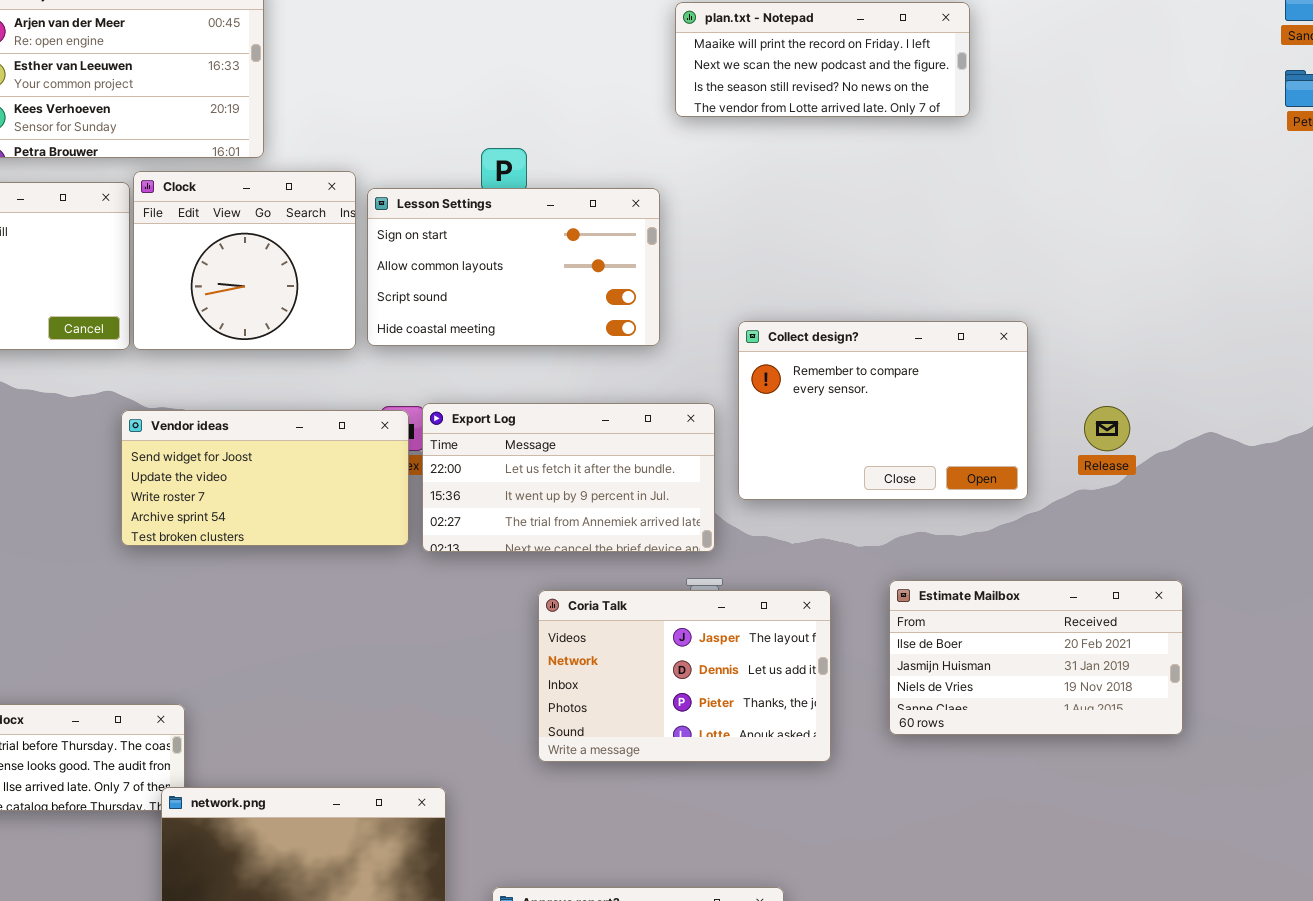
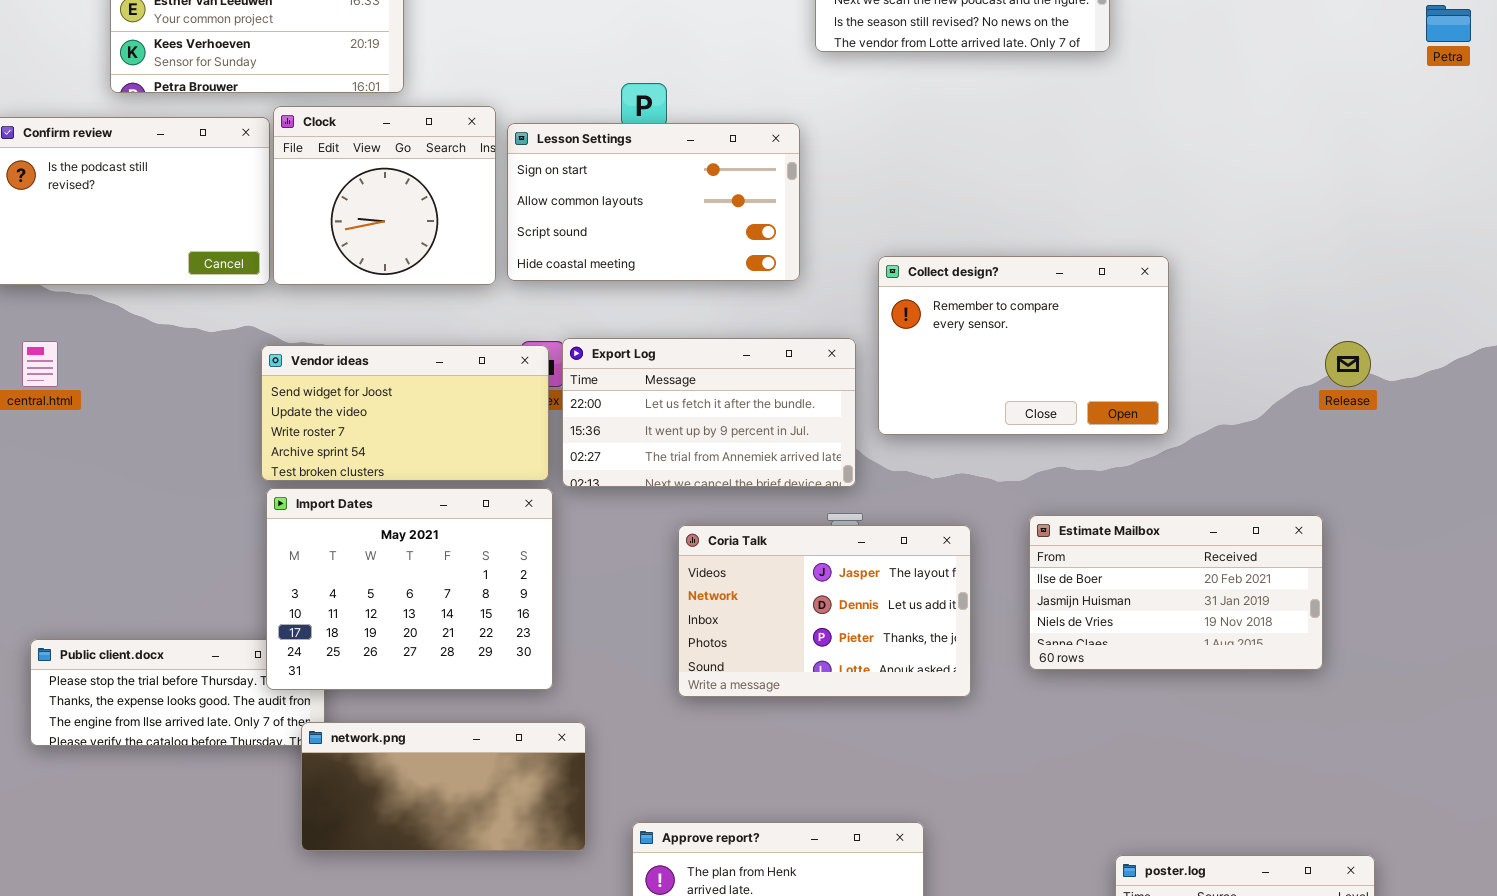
Release: [1084,406,1130,451] -> [1325,341,1371,387], moved
Import Dates: none -> [266,488,553,690], opened

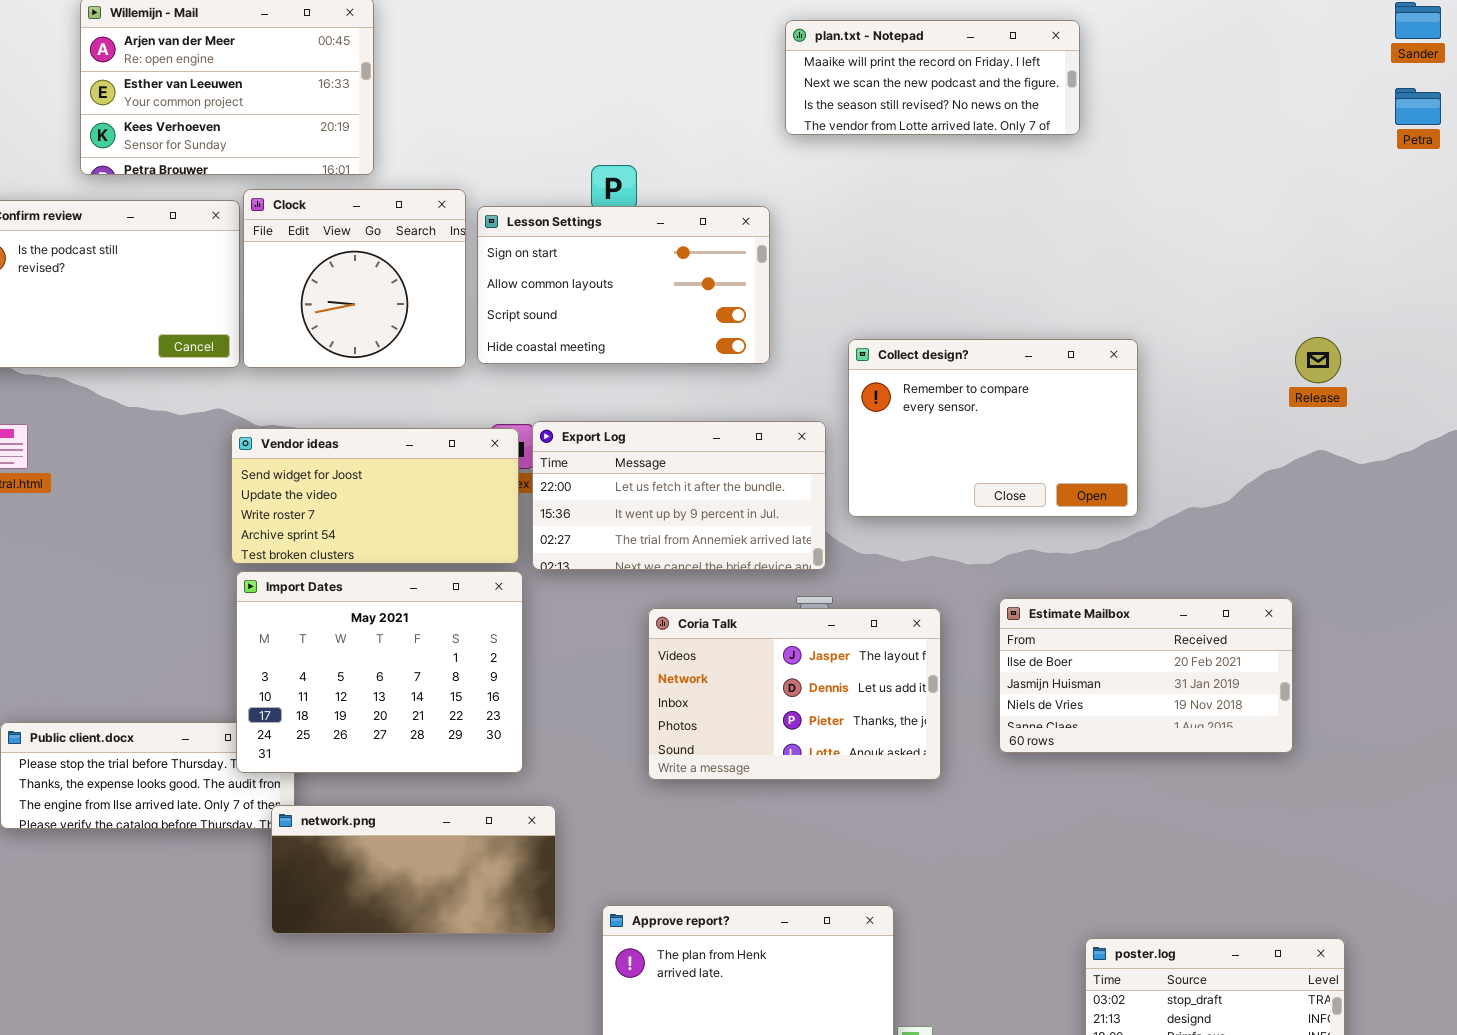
Release: [1325,341,1371,387] -> [1295,337,1341,383], moved

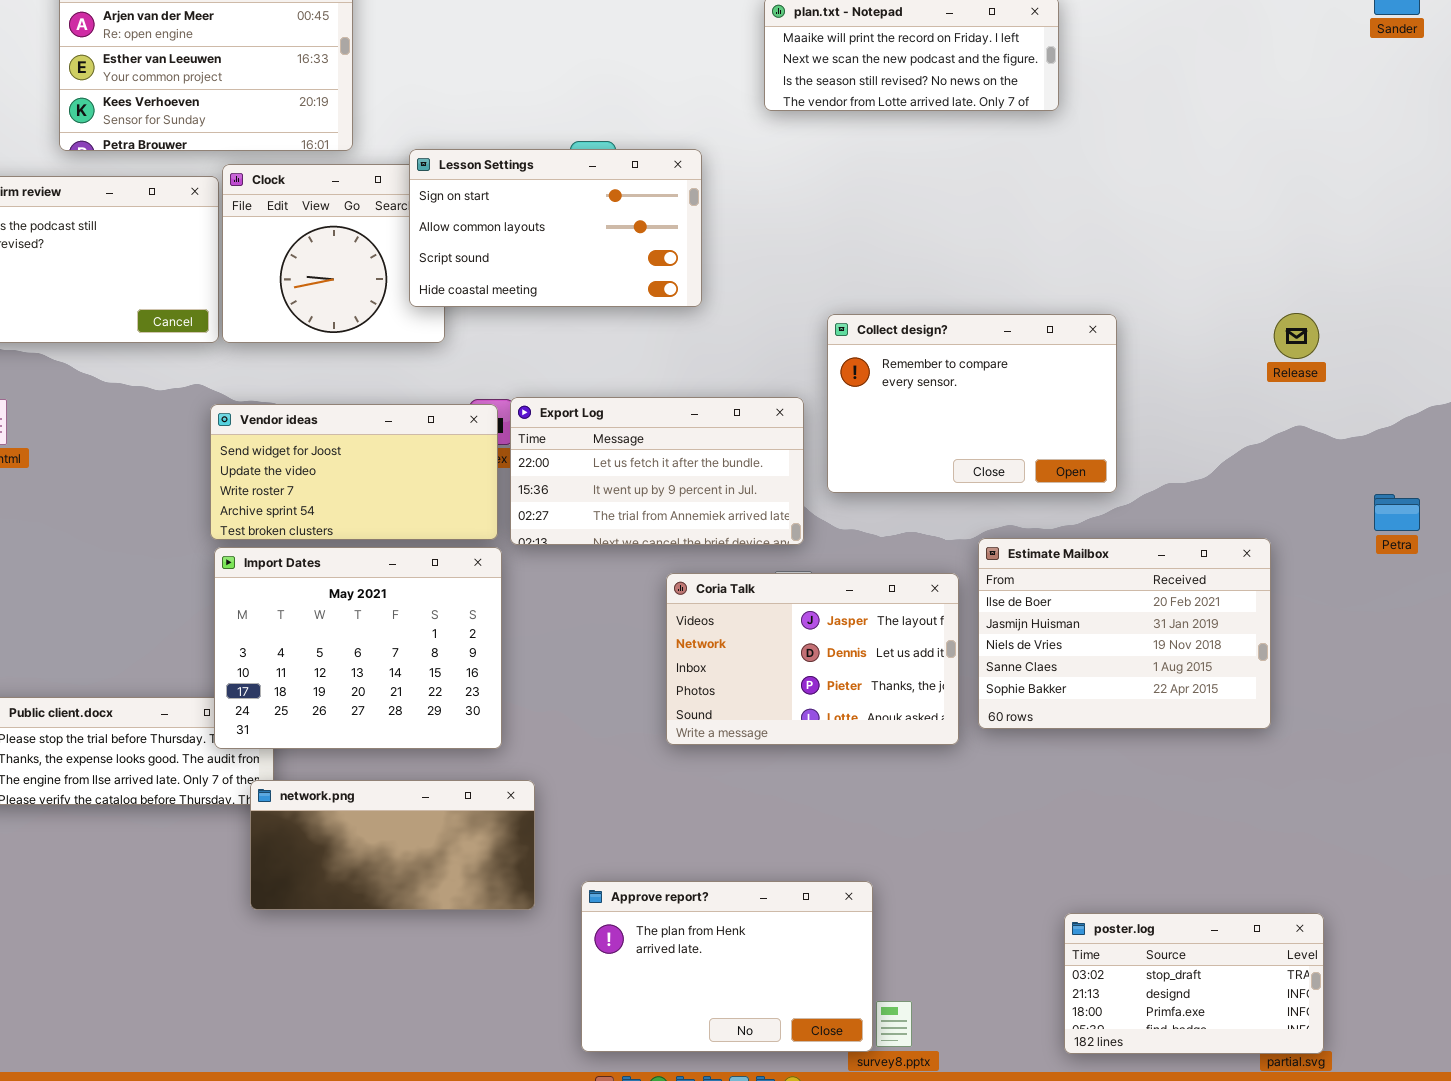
Petra: [1395,88,1441,125] -> [1374,494,1420,531], moved
Lesson Settings: [477,206,770,364] -> [409,149,702,307], moved
Estimate Mailbox: [999,598,1293,753] -> [978,538,1271,729], resized
Coria Talk: [648,608,941,780] -> [666,573,959,745], moved

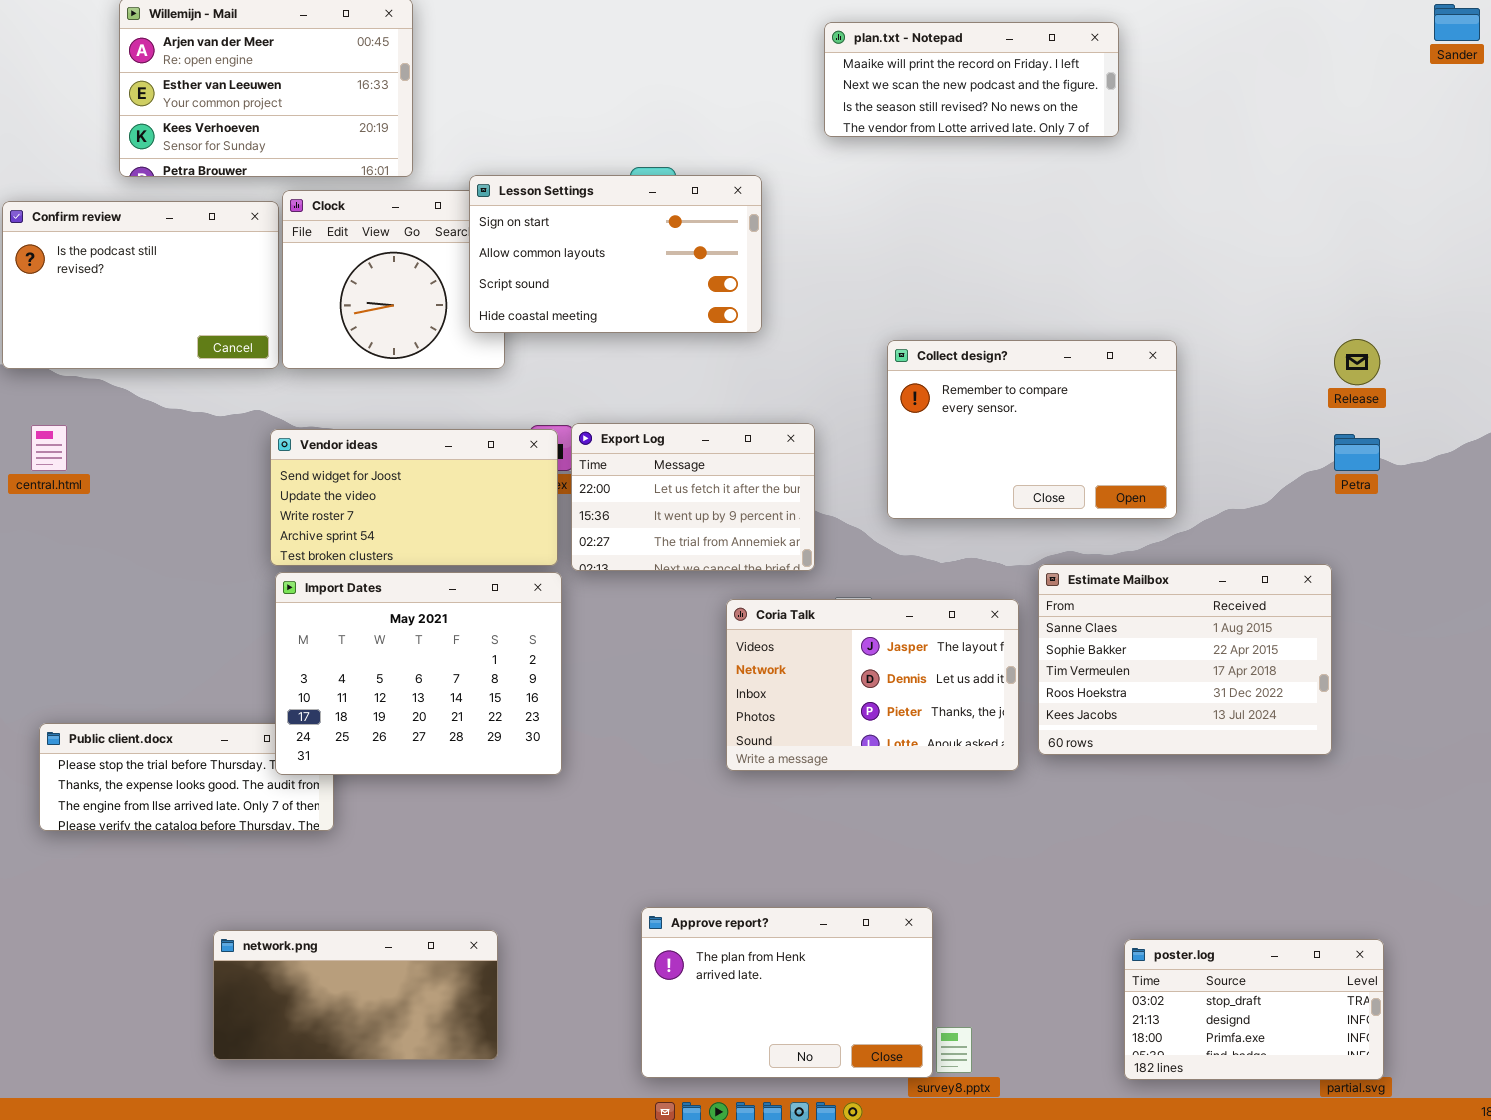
Export Log: [510,397,804,545] -> [571,423,815,571], resized
Petra: [1374,494,1420,531] -> [1334,434,1380,471], moved
Estimate Mailbox: [978,538,1271,729] -> [1038,564,1332,755], scrolled down 3 rows
network.png: [250,780,535,910] -> [213,930,498,1060], moved

